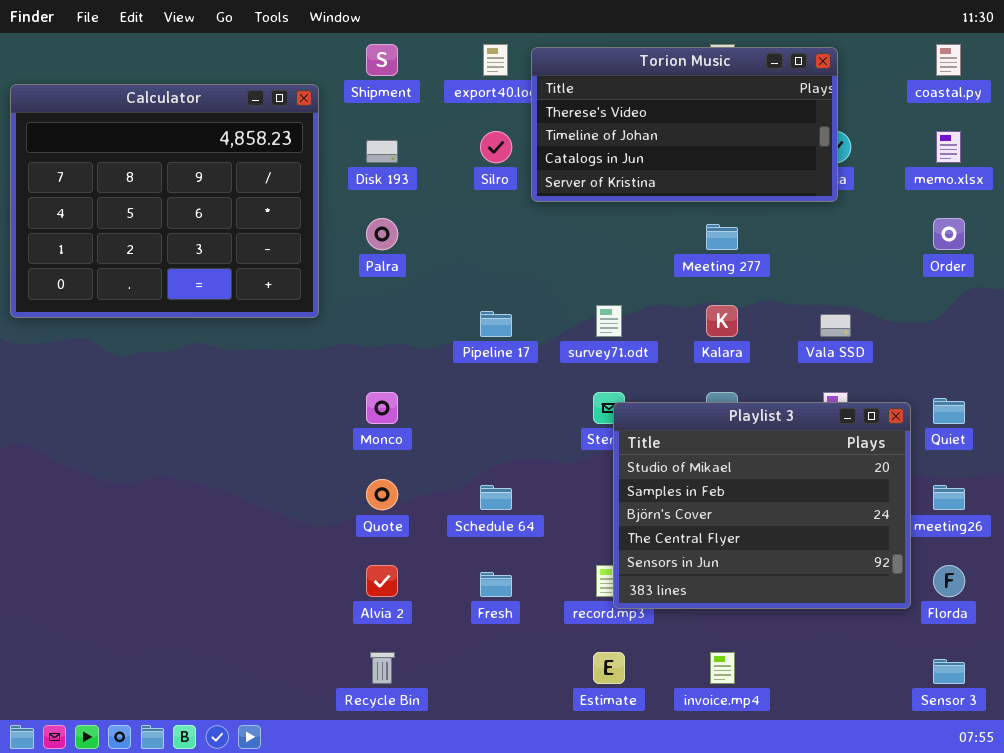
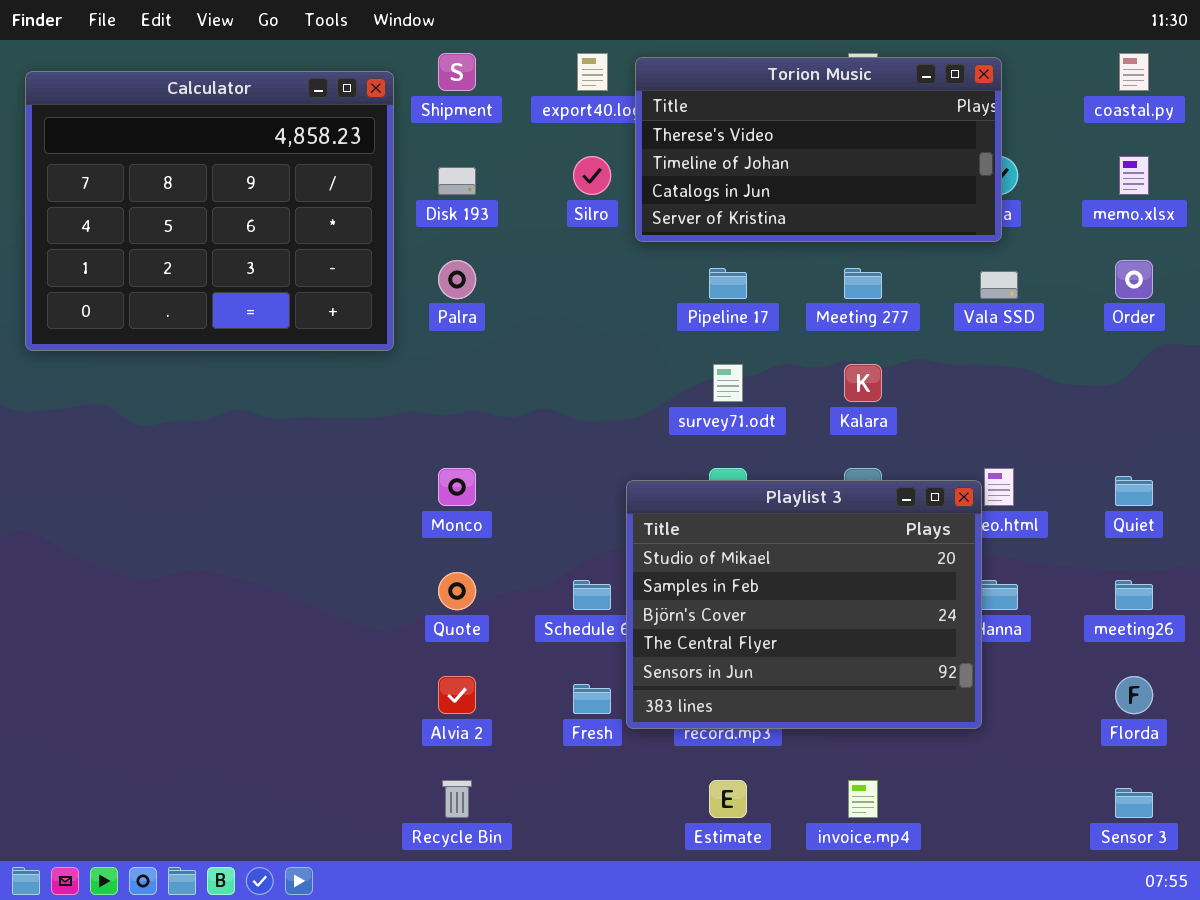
Calculator: [10,84,319,318] -> [25,71,394,351], moved
Pipeline 17: [480,311,512,337] -> [709,268,747,299], moved
Vala SSD: [820,314,851,337] -> [980,271,1018,299], moved
Playlist 3: [613,402,911,609] -> [626,480,982,729], moved

